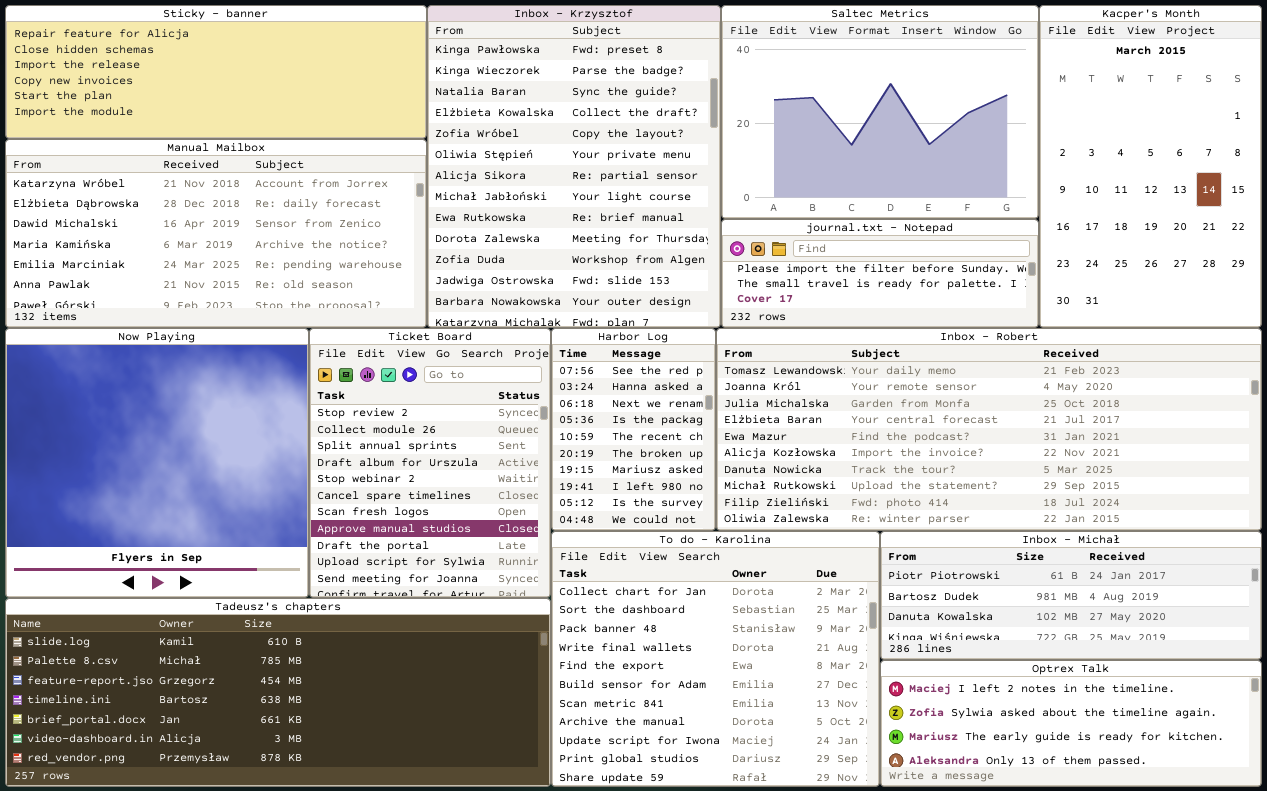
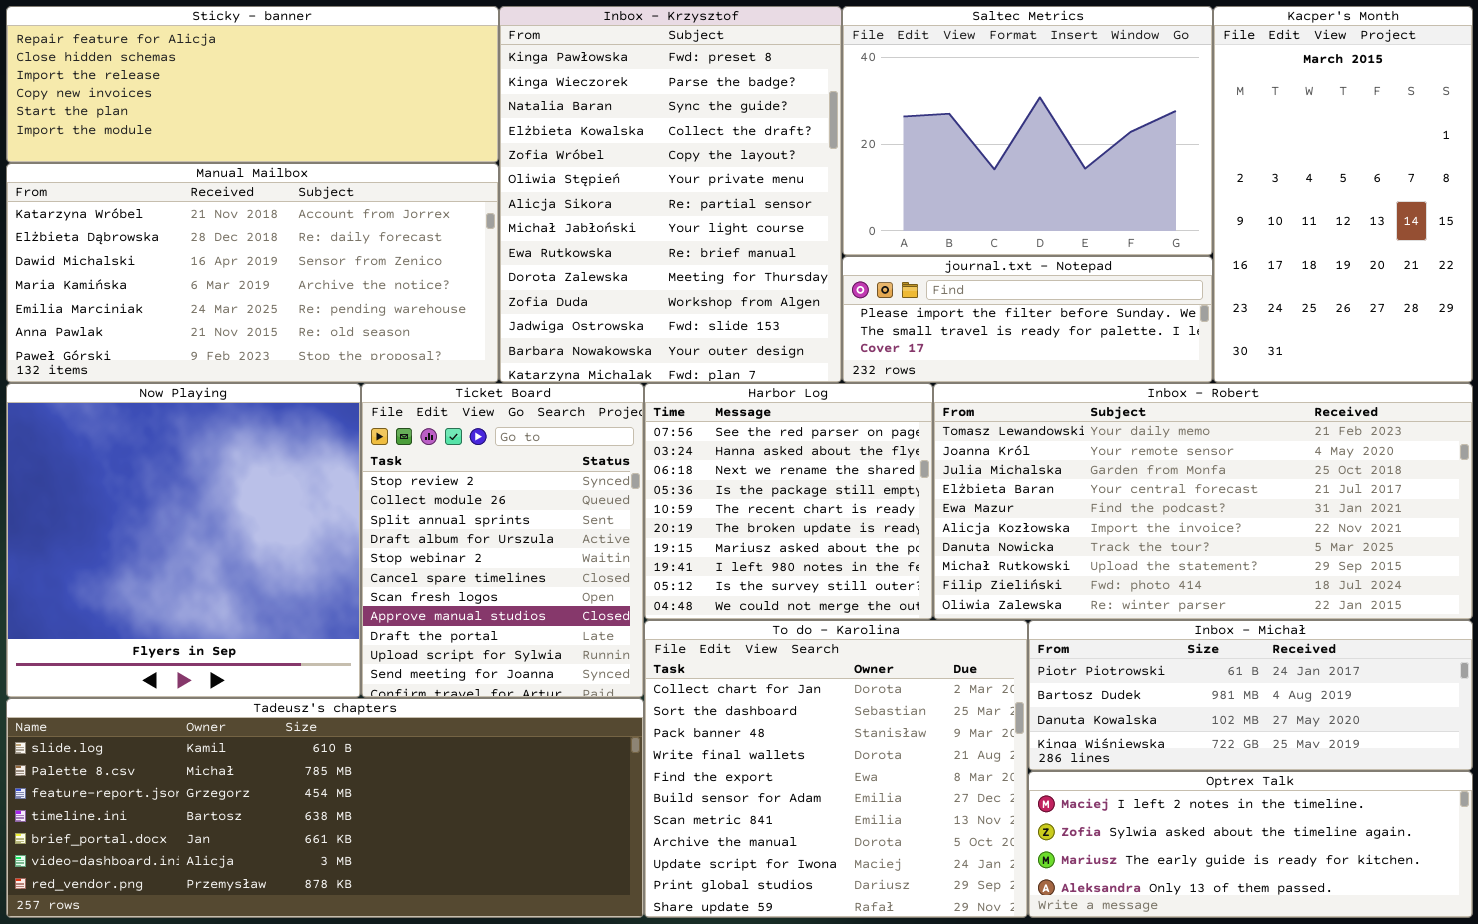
Harbor Log: [551,328,716,531] -> [644,383,933,620], resized
Inbox - Robert: [716,328,1262,531] -> [933,383,1473,620], resized

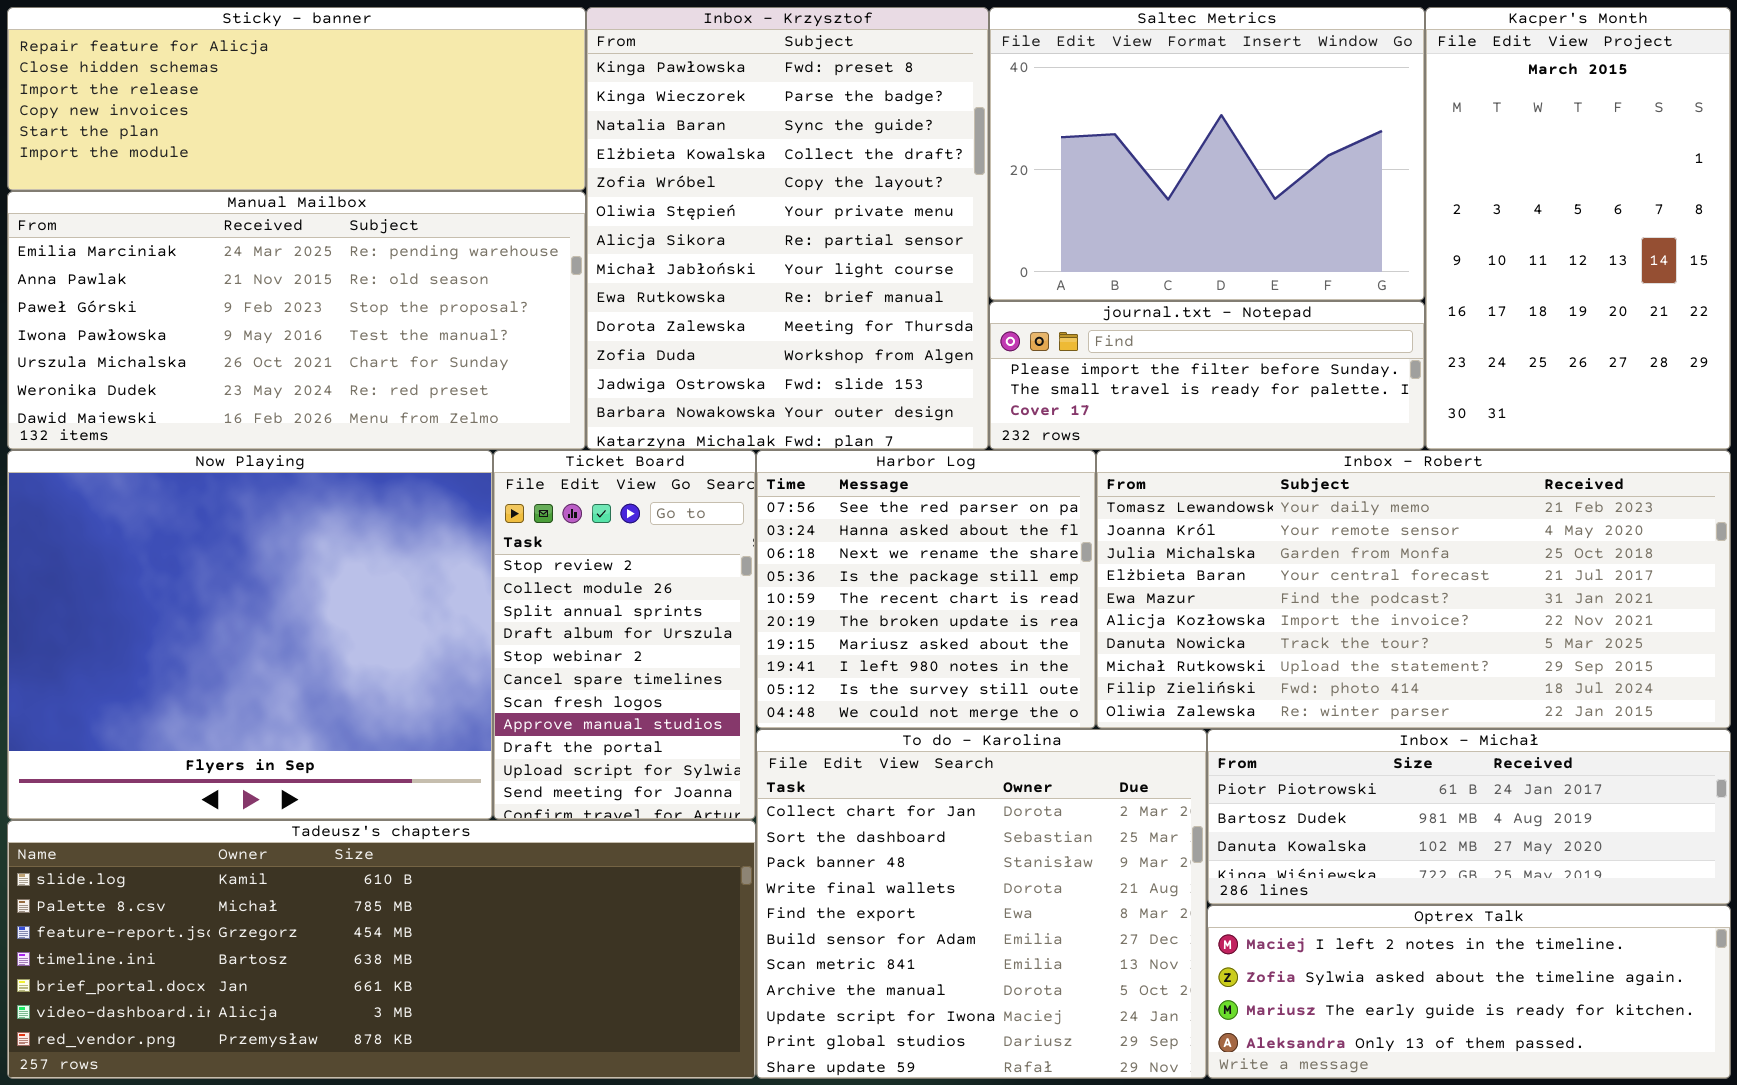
Manual Mailbox: [6,163,499,383] -> [7,191,586,450], scrolled down 4 rows
Now Playing: [6,383,361,698] -> [7,450,493,820], resized
Ticket Board: [361,383,644,698] -> [493,450,756,820], resized

